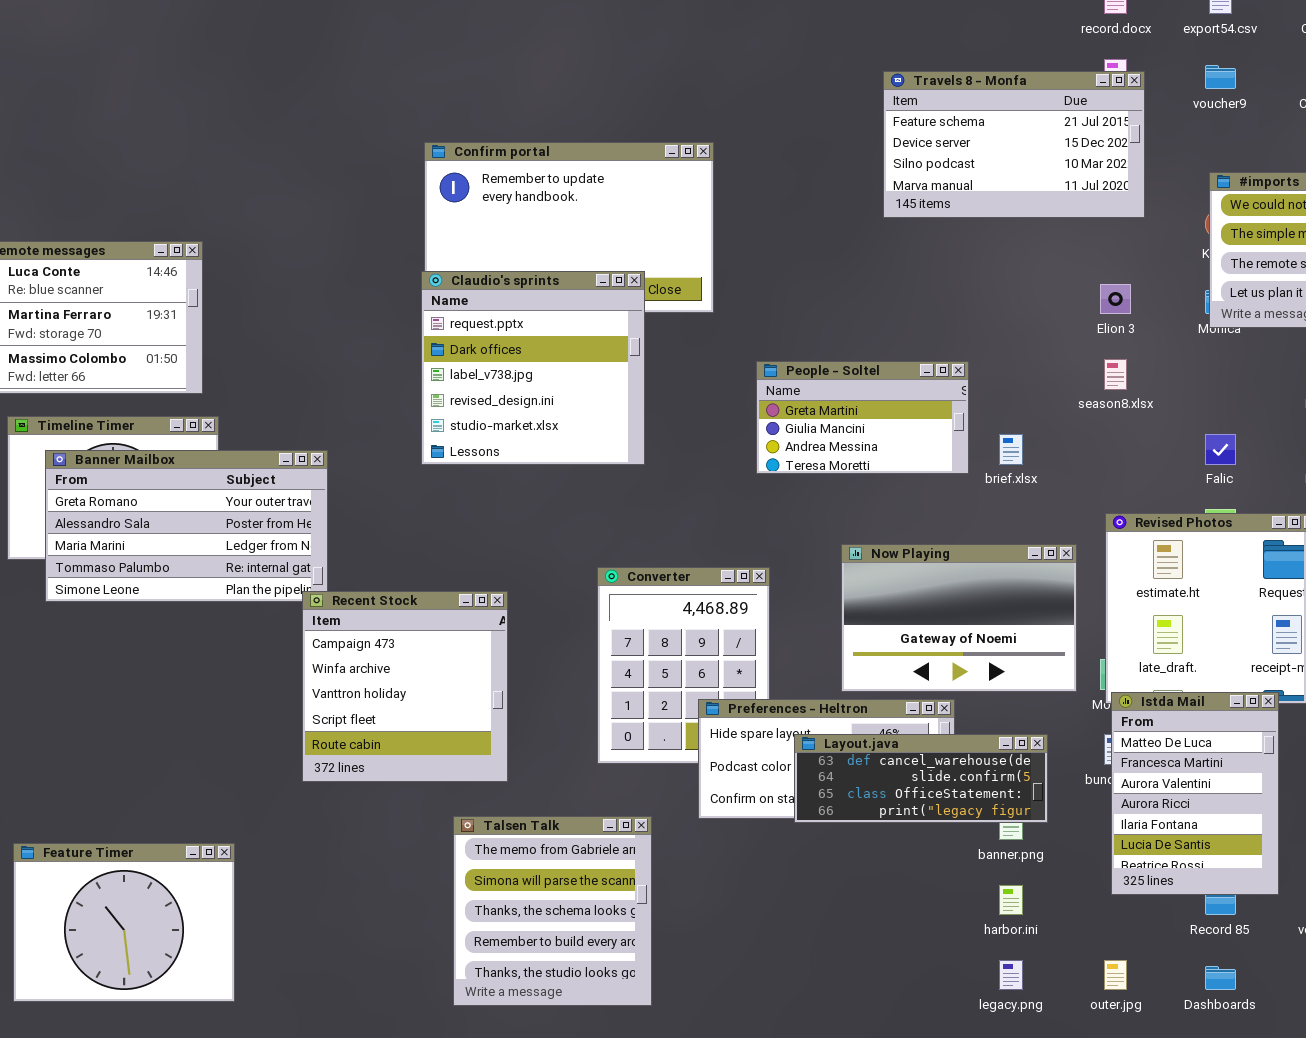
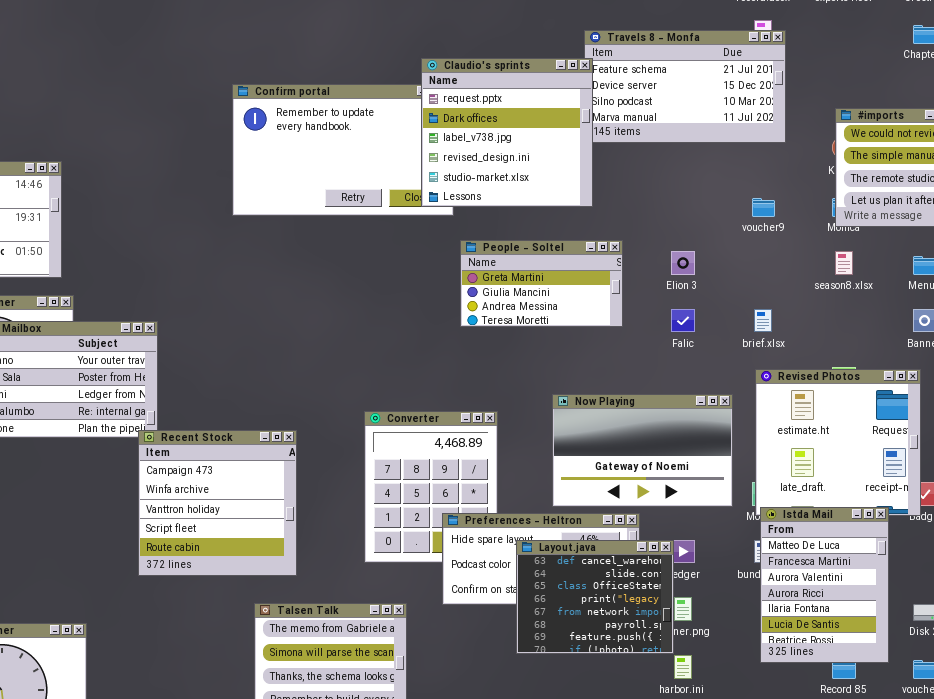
voucher9: [1205,65,1236,89] -> [752,198,775,217], moved
Claudio's sprints: [421,271,645,465] -> [421,58,593,207], moved
Elion 3: [1100,284,1131,314] -> [671,251,695,275], moved
season8.xlsx: [1104,359,1127,390] -> [835,251,853,275], moved
People - Soltel: [756,361,969,474] -> [460,240,623,327], moved
brief.xlsx: [999,434,1023,465] -> [754,309,772,332], moved
Falic: [1205,434,1236,465] -> [671,309,695,332], moved
Layout.java: [794,734,1048,823] -> [516,540,674,654], resized

